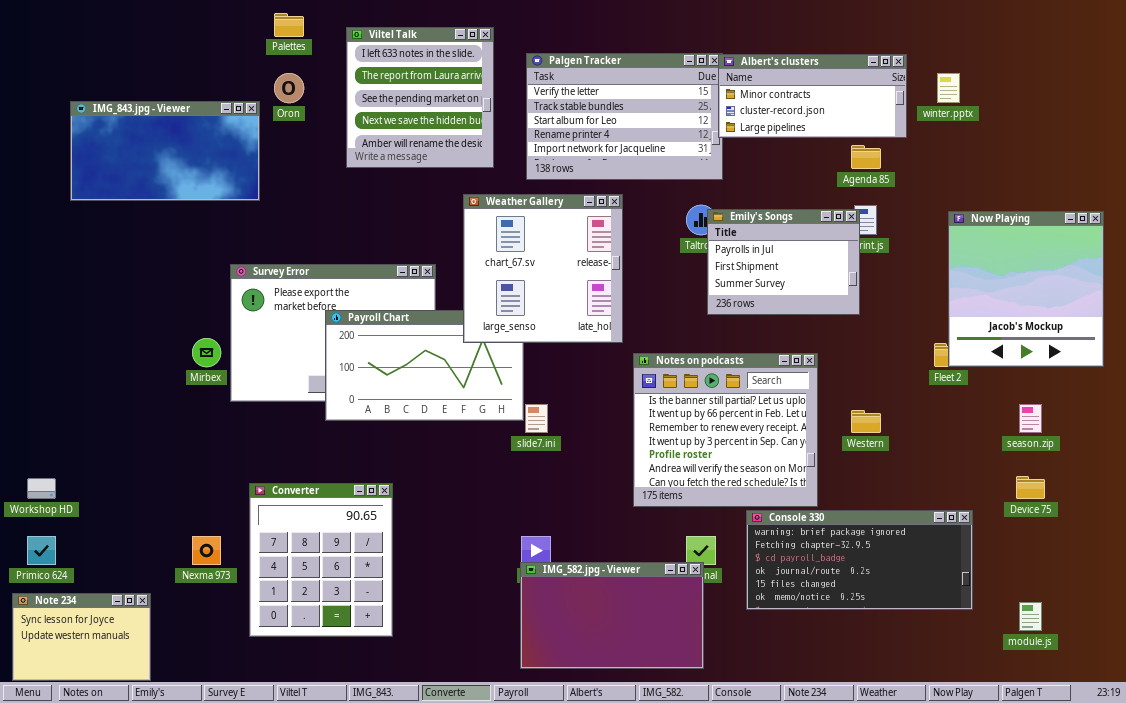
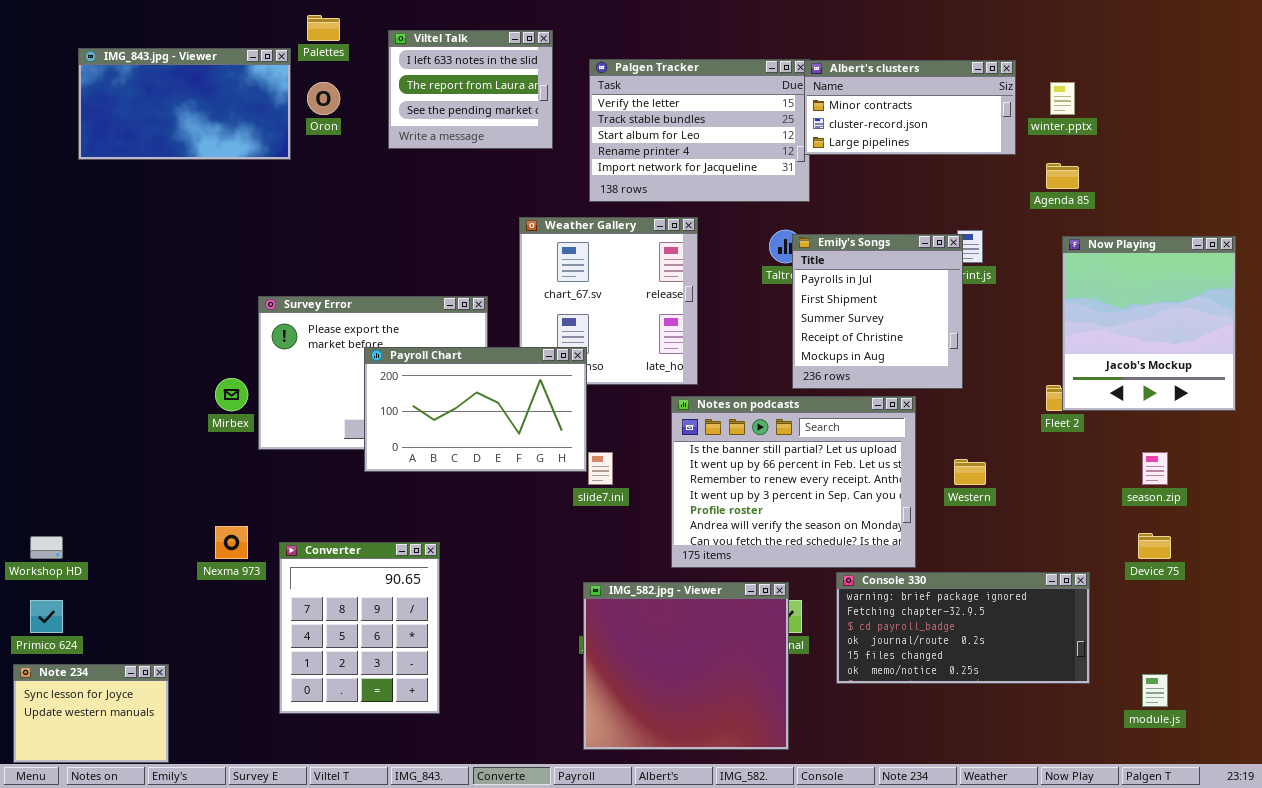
Viltel Talk: [346,27,494,168] -> [388,30,553,149], resized
IMG_843.jpg - Viewer: [70,101,260,201] -> [78,48,291,160], moved
Agenda 85: [851,145,881,169] -> [1046,163,1079,189], moved
Emily's Songs: [707,209,860,315] -> [792,234,963,389], resized
Payroll Chart: [325,310,524,421] -> [364,347,587,472], raised
Notes on podcasts: [633,353,818,507] -> [671,396,916,568], resized
Nexma 973: [192,536,221,565] -> [215,526,248,559], moved
IMG_582.jpg - Viewer: [520,562,704,669] -> [583,582,789,750], resized

